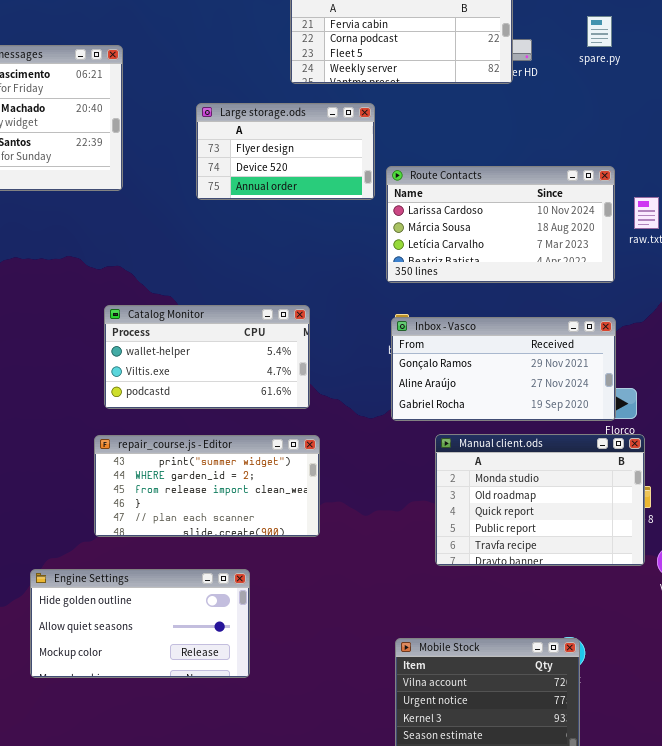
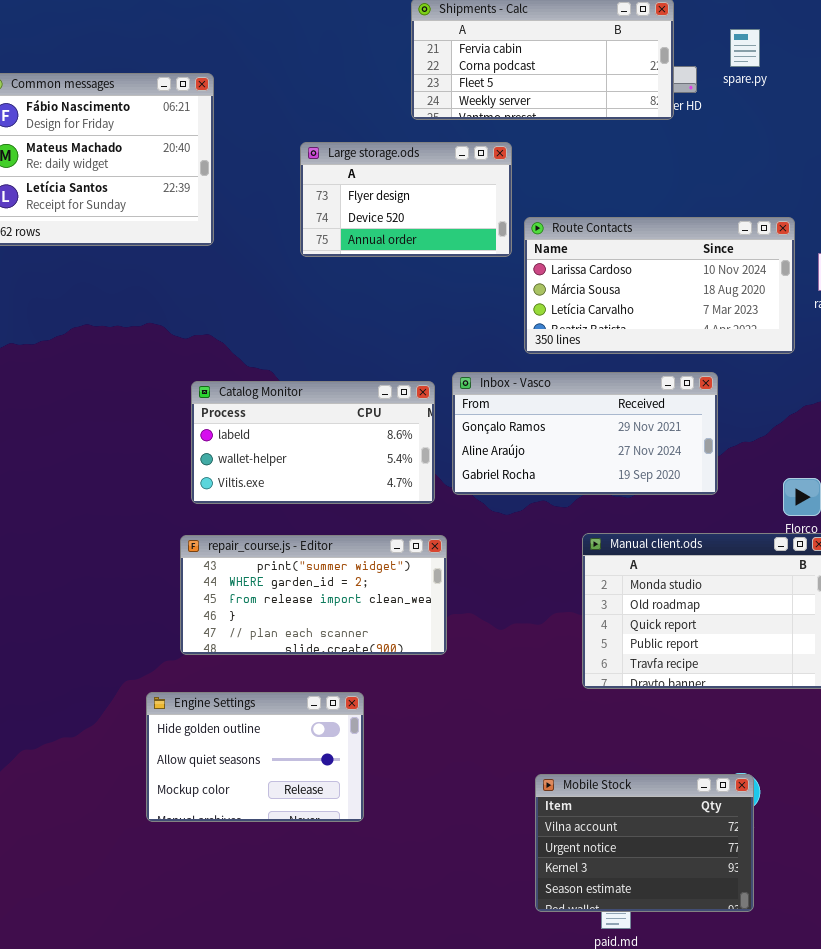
spare.py: [587,16,612,47] -> [730,29,760,67], moved
Catalog Monitor: [104,305,310,409] -> [191,381,435,504], scrolled up 1 row
Inbox - Vasco: [391,317,616,421] -> [452,372,718,495], moved
Engine Settings: [30,569,250,678] -> [146,692,364,822], resized

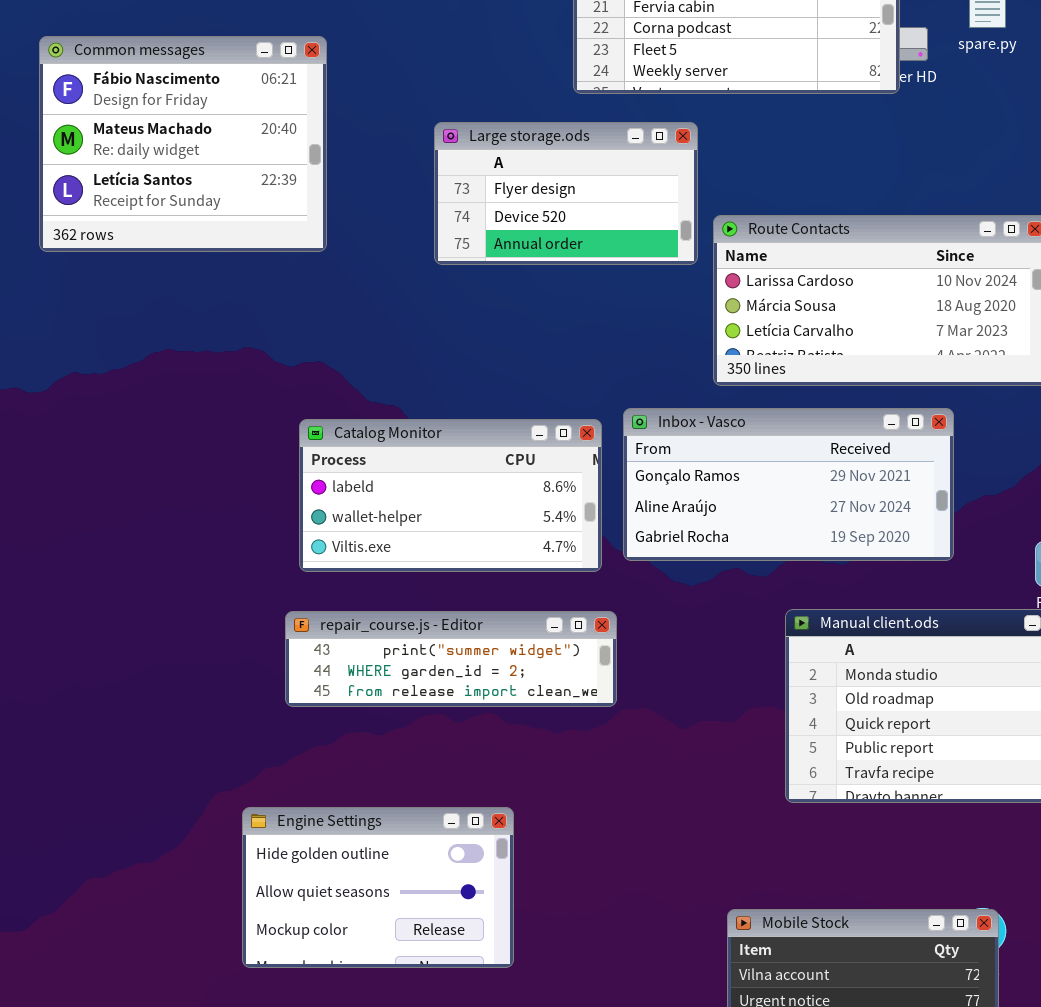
repair_course.js - Editor: [180,535,447,655] -> [285,611,617,707], resized

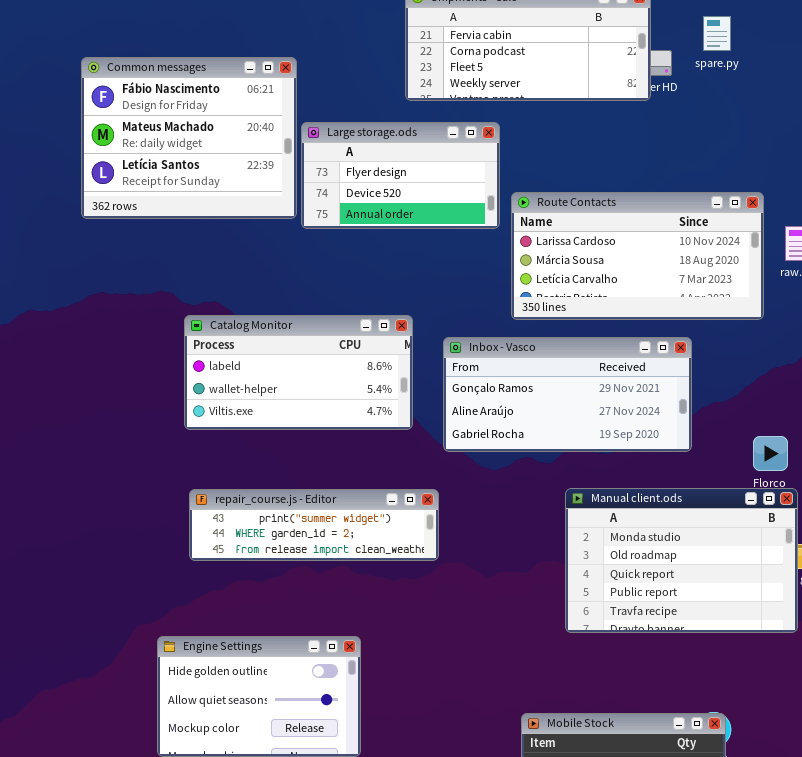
Common messages: [39,36,327,252] -> [81,57,297,219], moved
Catalog Monitor: [299,419,602,572] -> [184,315,413,430], moved

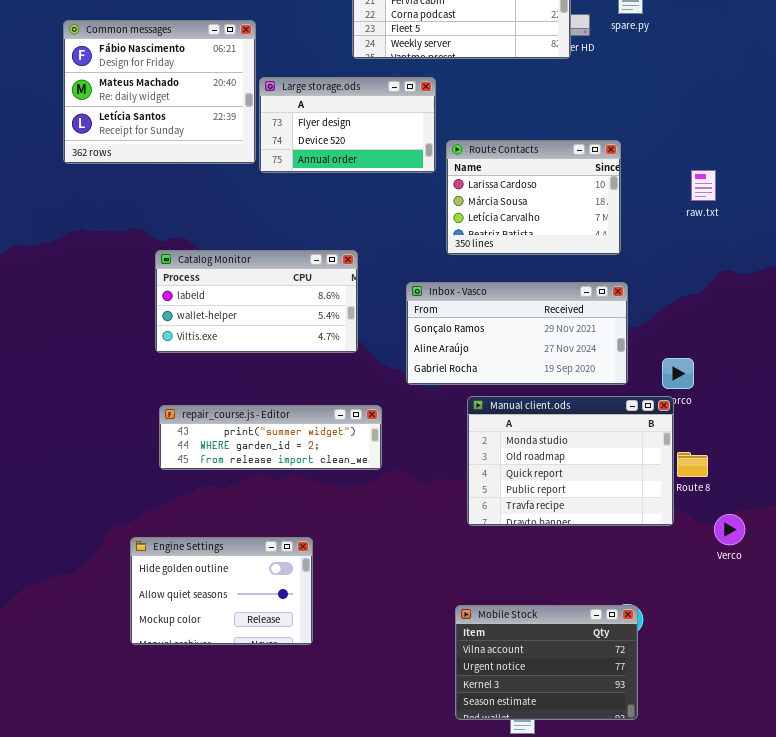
Route Contacts: [511,192,764,320] -> [446,140,621,255], resized
Inbox - Vasco: [443,337,692,452] -> [406,282,628,385], moved
Manual client.ods: [565,488,798,633] -> [467,396,674,526], moved

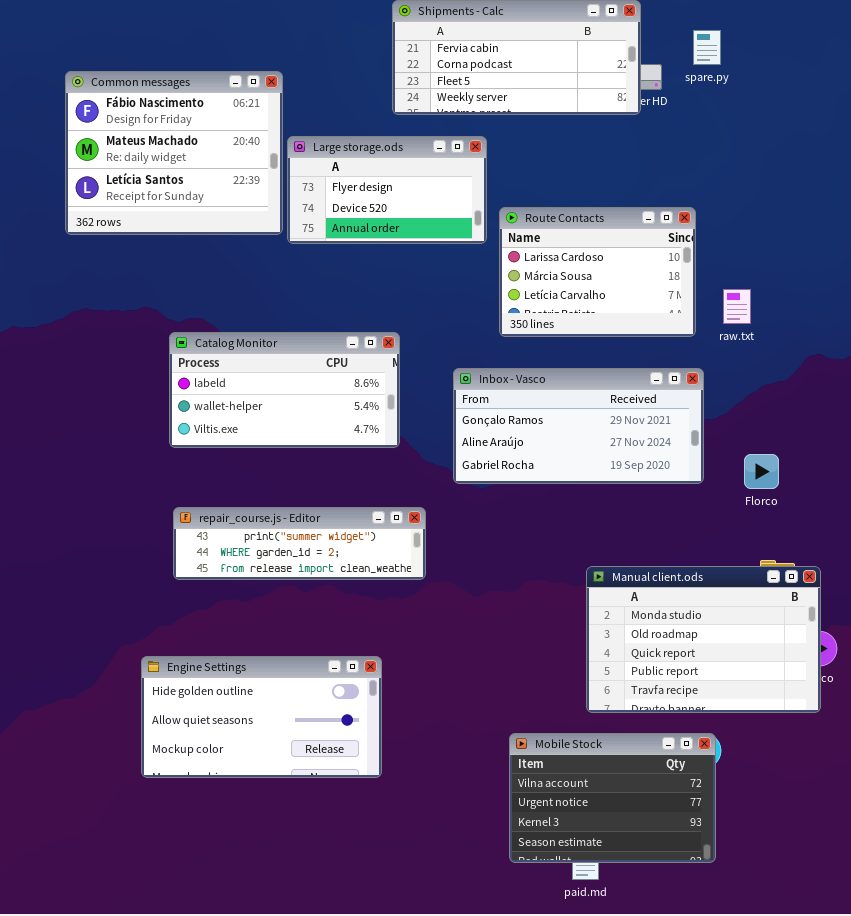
raw.txt: [691,170,716,201] -> [723,289,751,324], moved
Manual client.ods: [467,396,674,526] -> [586,566,821,713], moved
Engine Settings: [130,537,313,645] -> [141,656,382,778], resized

